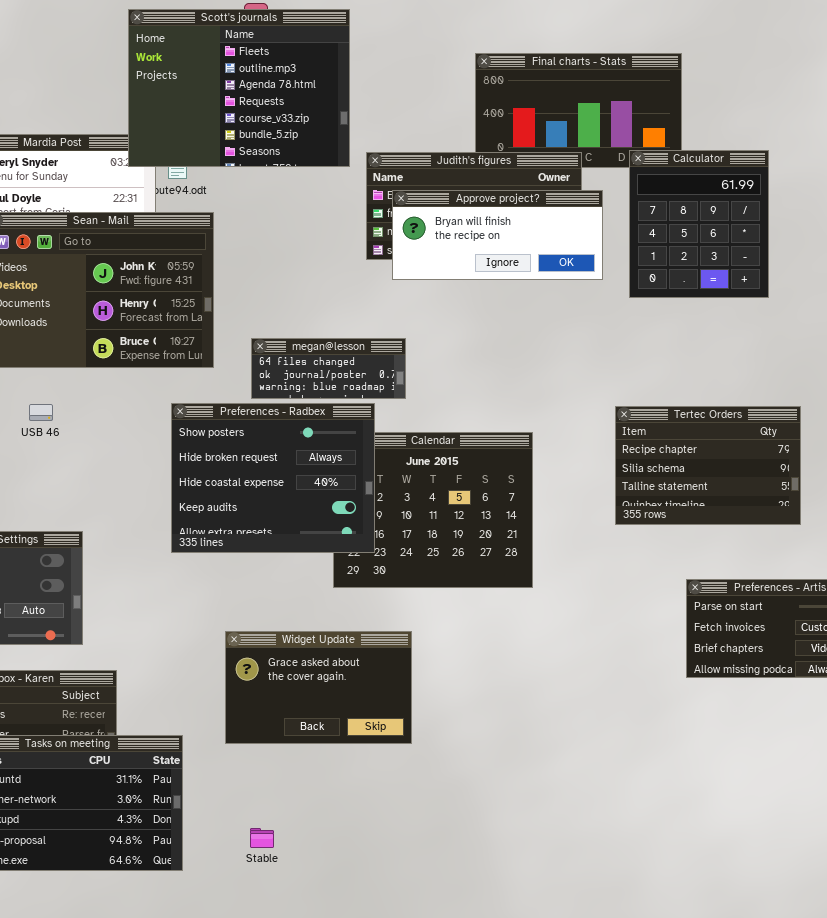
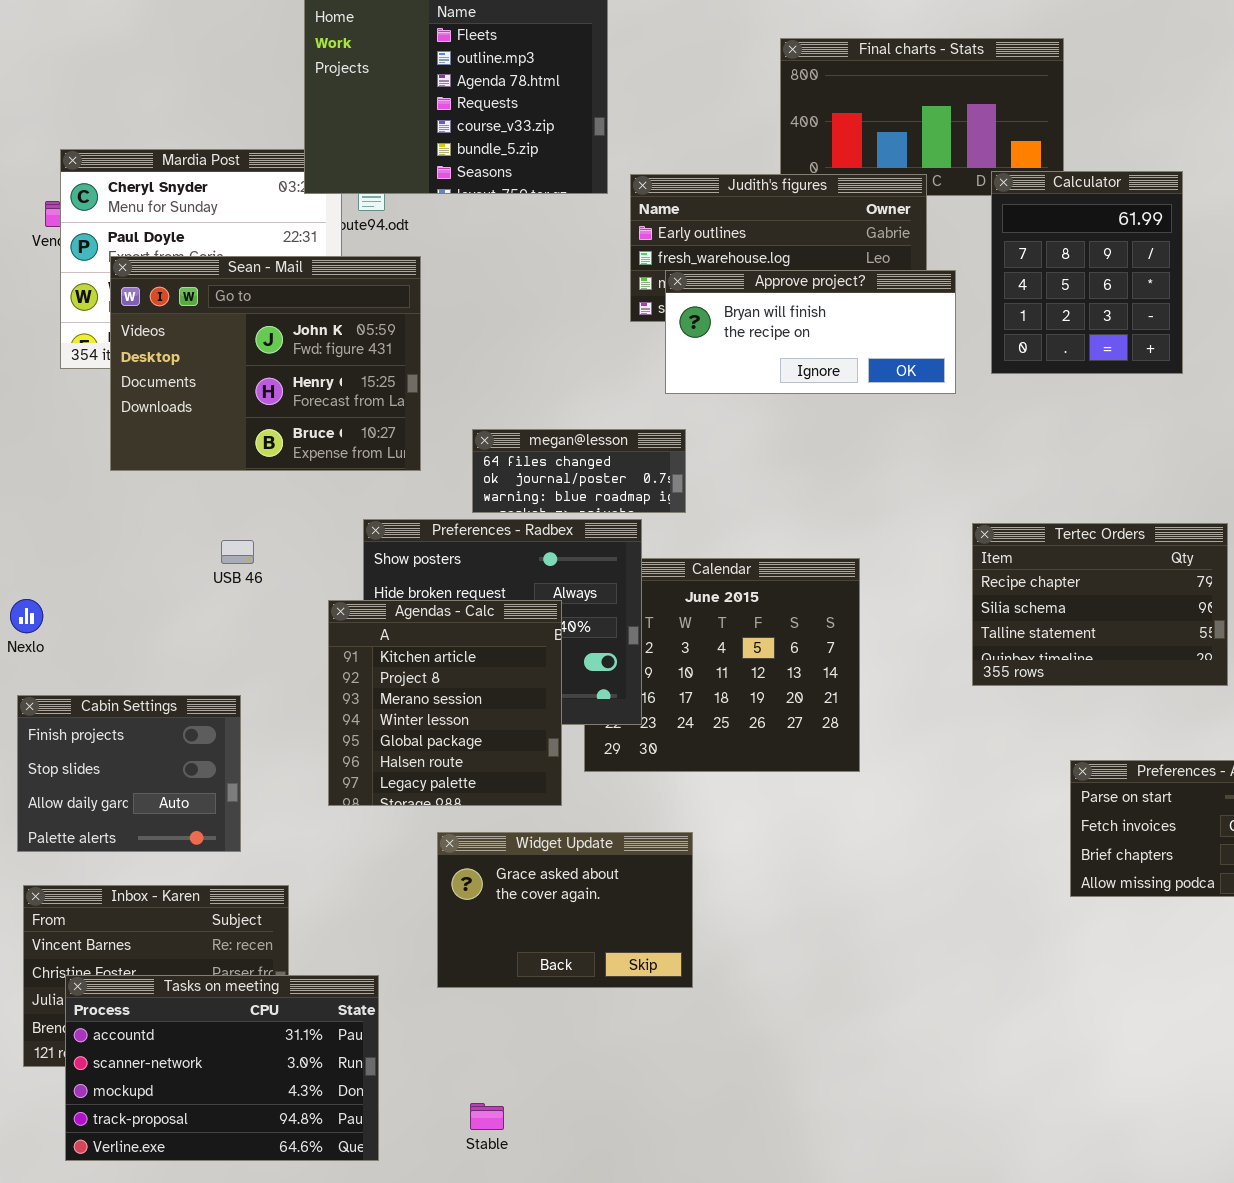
Approve project?: [392,190,603,280] -> [665,270,956,394], moved
USB 46: [29,404,53,421] -> [221,540,254,564], moved
Agendas - Calc: none -> [328,600,562,806], opened

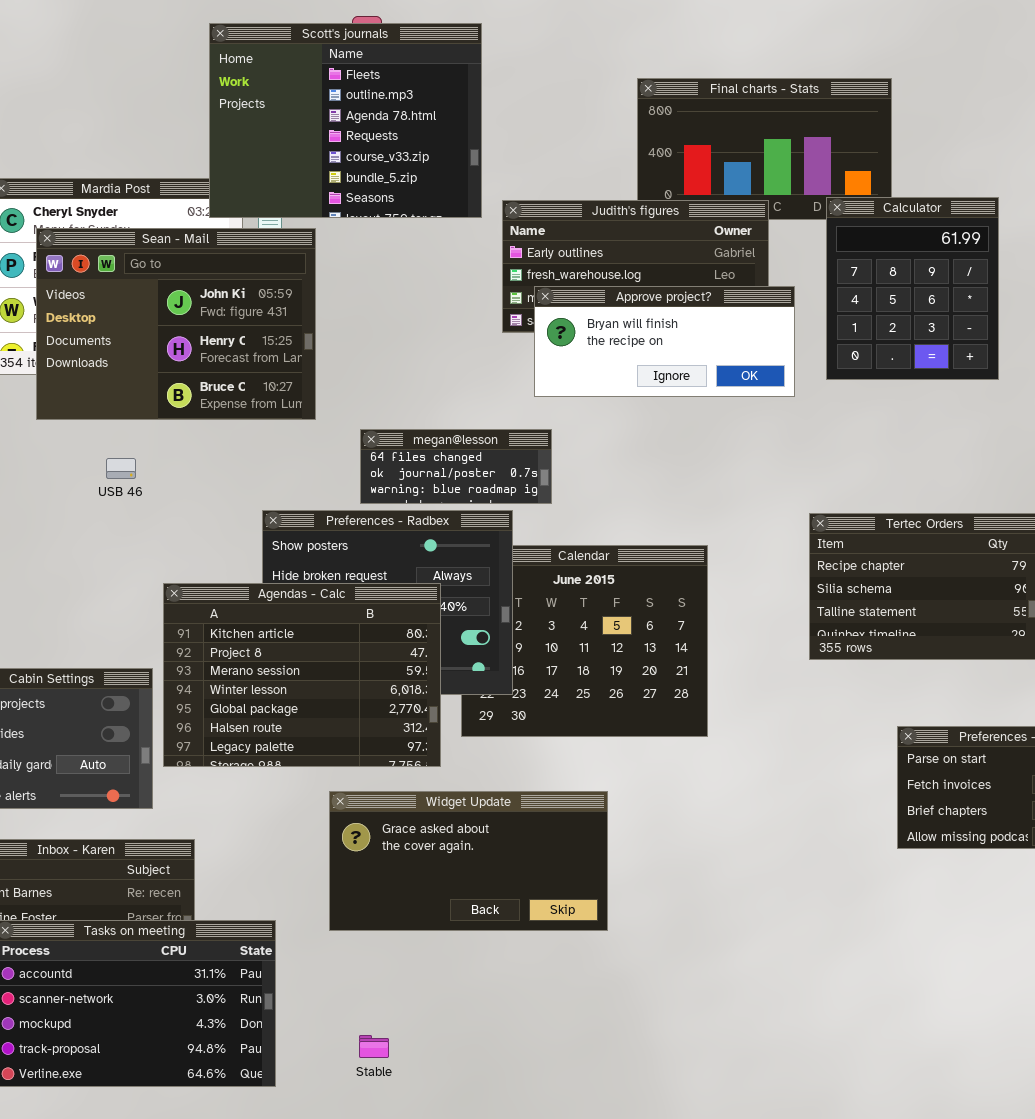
Sean - Mail: [110,256,421,471] -> [36,228,316,420], moved
USB 46: [221,540,254,564] -> [106,458,136,479], moved
Agendas - Calc: [328,600,562,806] -> [163,583,441,767], resized
Widget Update: [437,832,693,988] -> [329,791,608,931], resized

